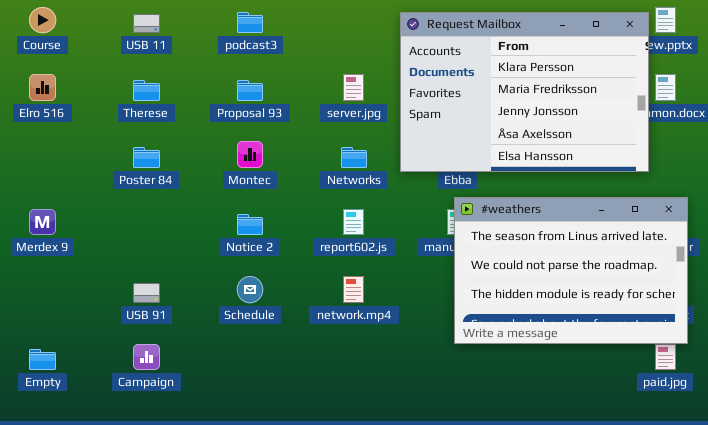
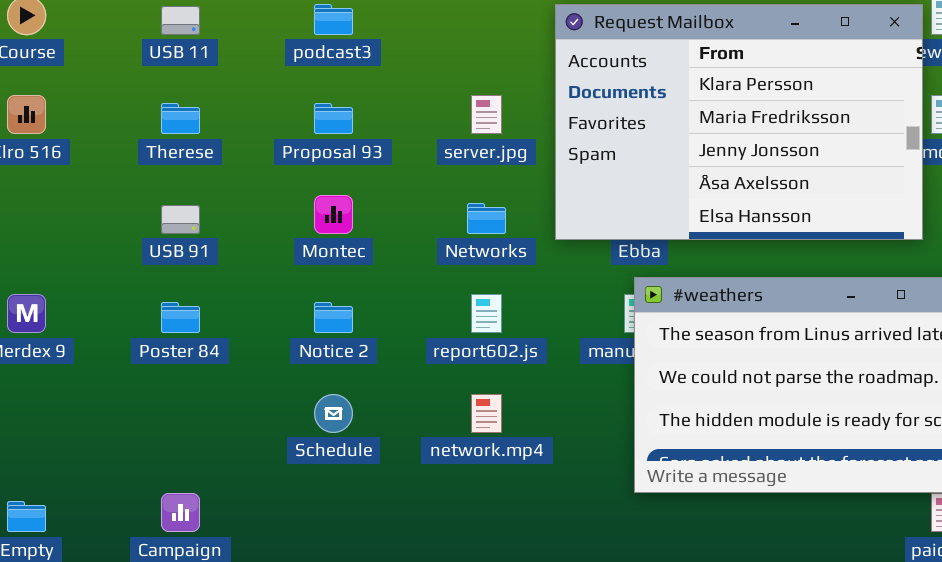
Poster 84: [133,147,160,168] -> [161,302,200,333], moved
USB 91: [133,283,160,303] -> [161,205,200,234], moved

